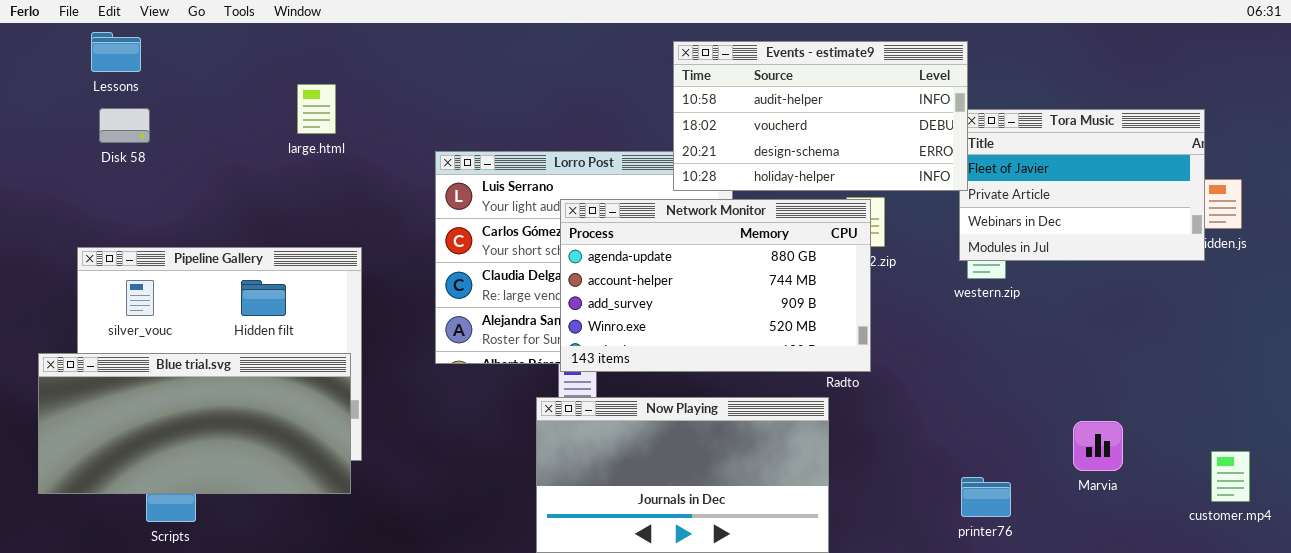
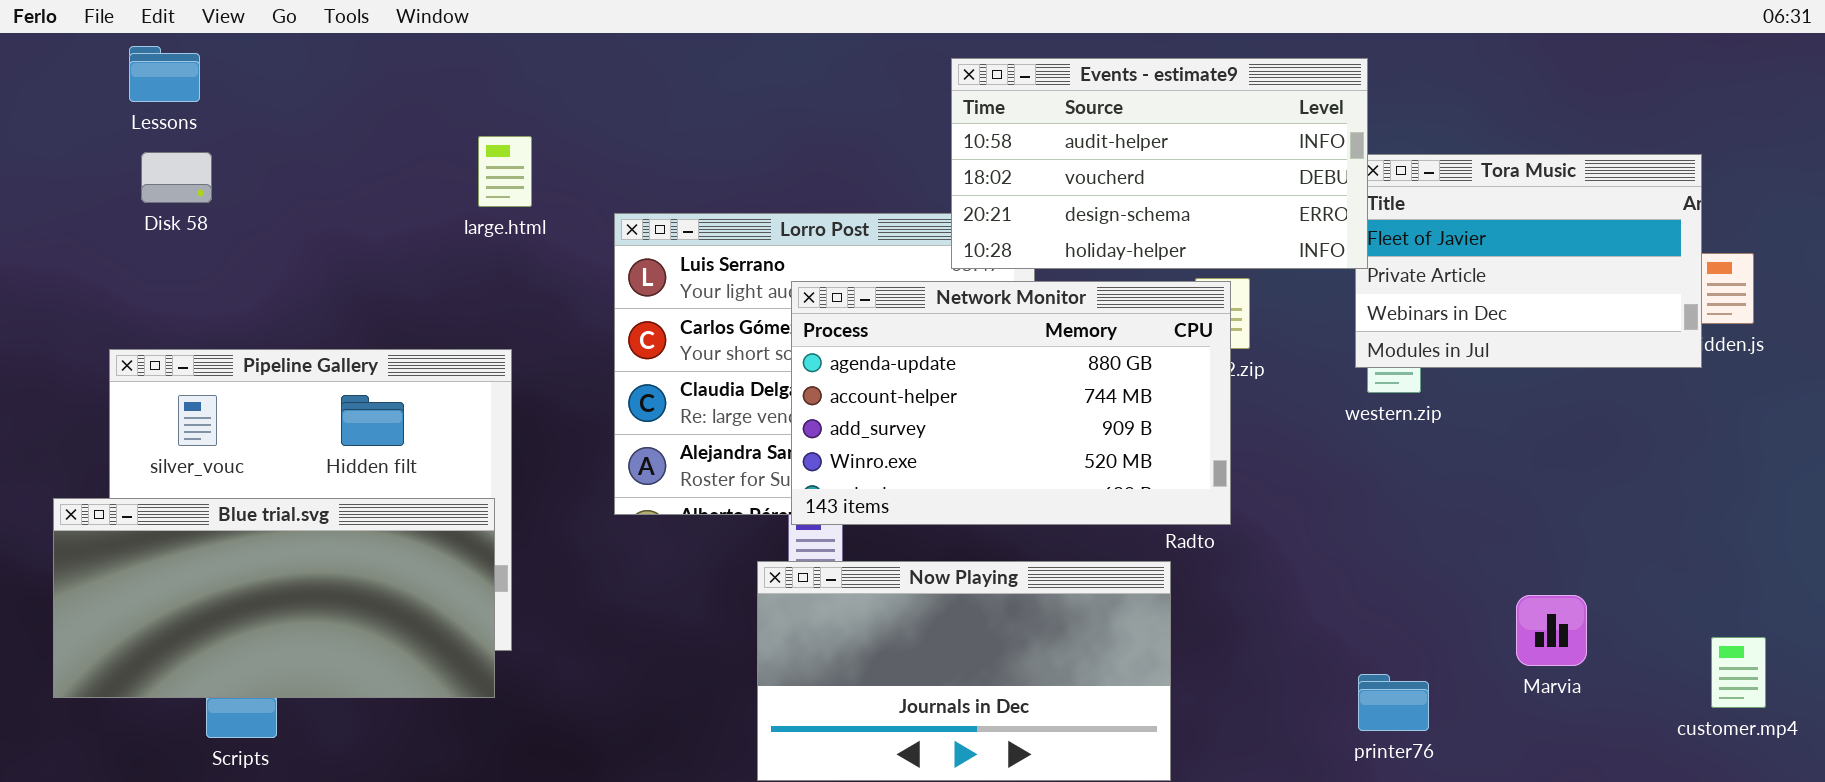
large.html: [297,84,336,134] -> [478,136,532,207], moved

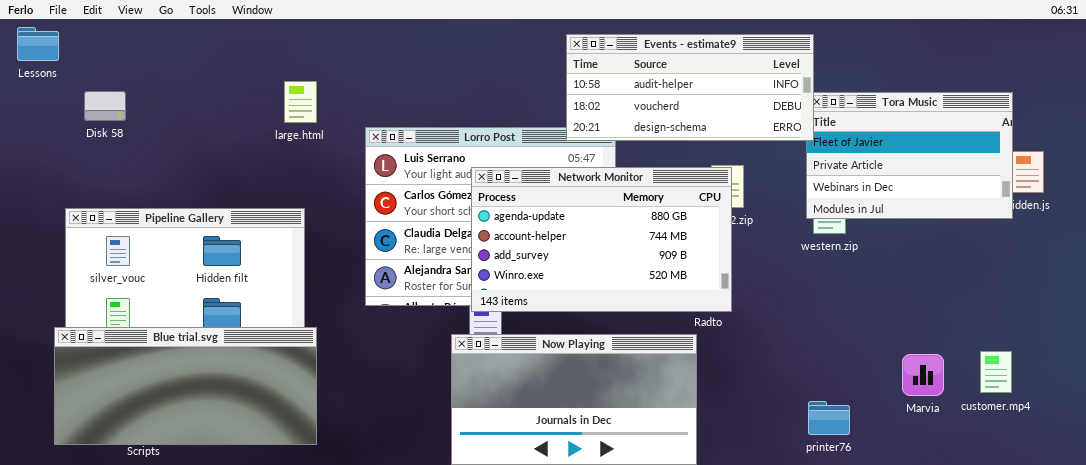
Lessons: [129,46,200,102] -> [17,27,59,61], moved
Events - estimate9: [951,58,1368,269] -> [566,34,814,141], resized
Blue trial.svg: [53,498,495,698] -> [54,327,317,445], moved
customer.mp4: [1711,637,1766,708] -> [980,351,1012,393], moved

